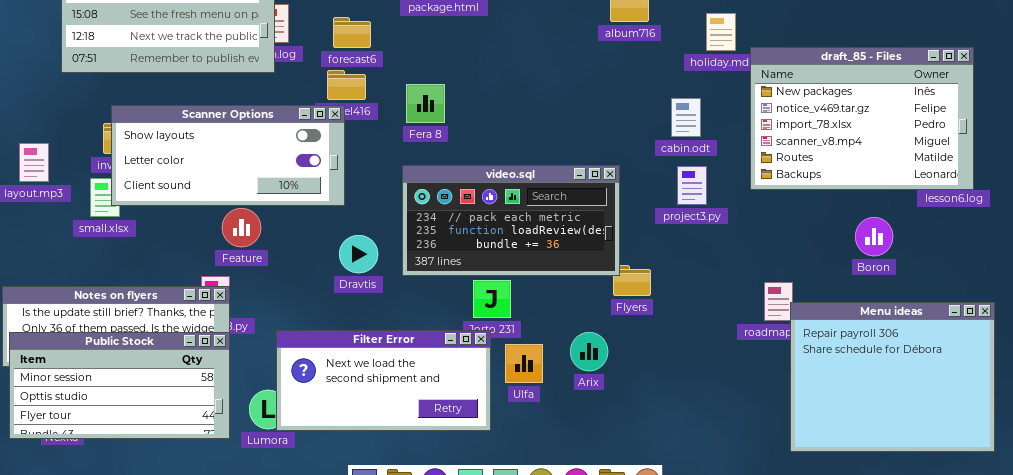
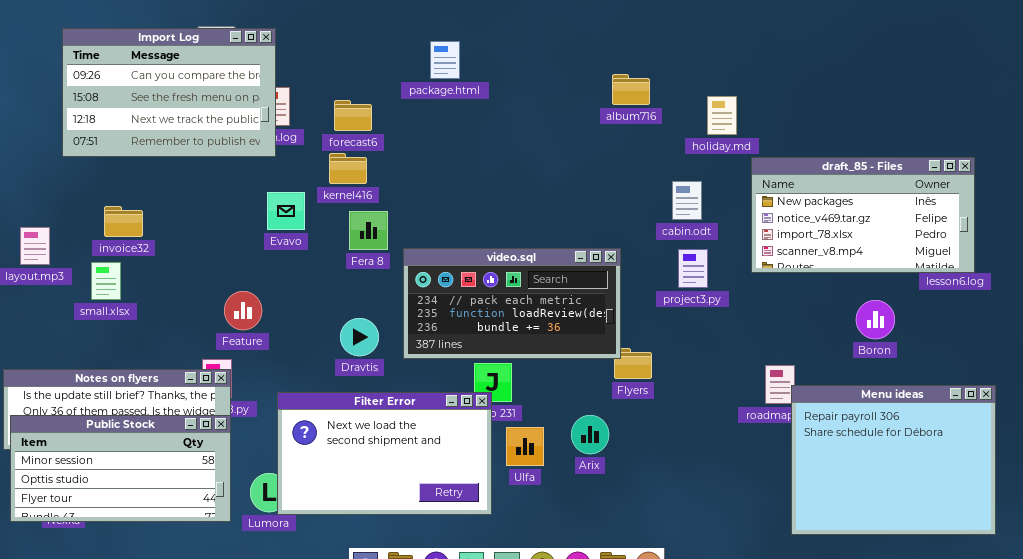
draft_85 - Files: [750,47,974,190] -> [751,157,975,273], resized
Fera 8: [406,84,445,123] -> [349,211,388,250], moved
Scanner Options: [111,105,345,206] -> none, closed
Filter Error: [276,330,491,431] -> [277,392,492,515], resized

